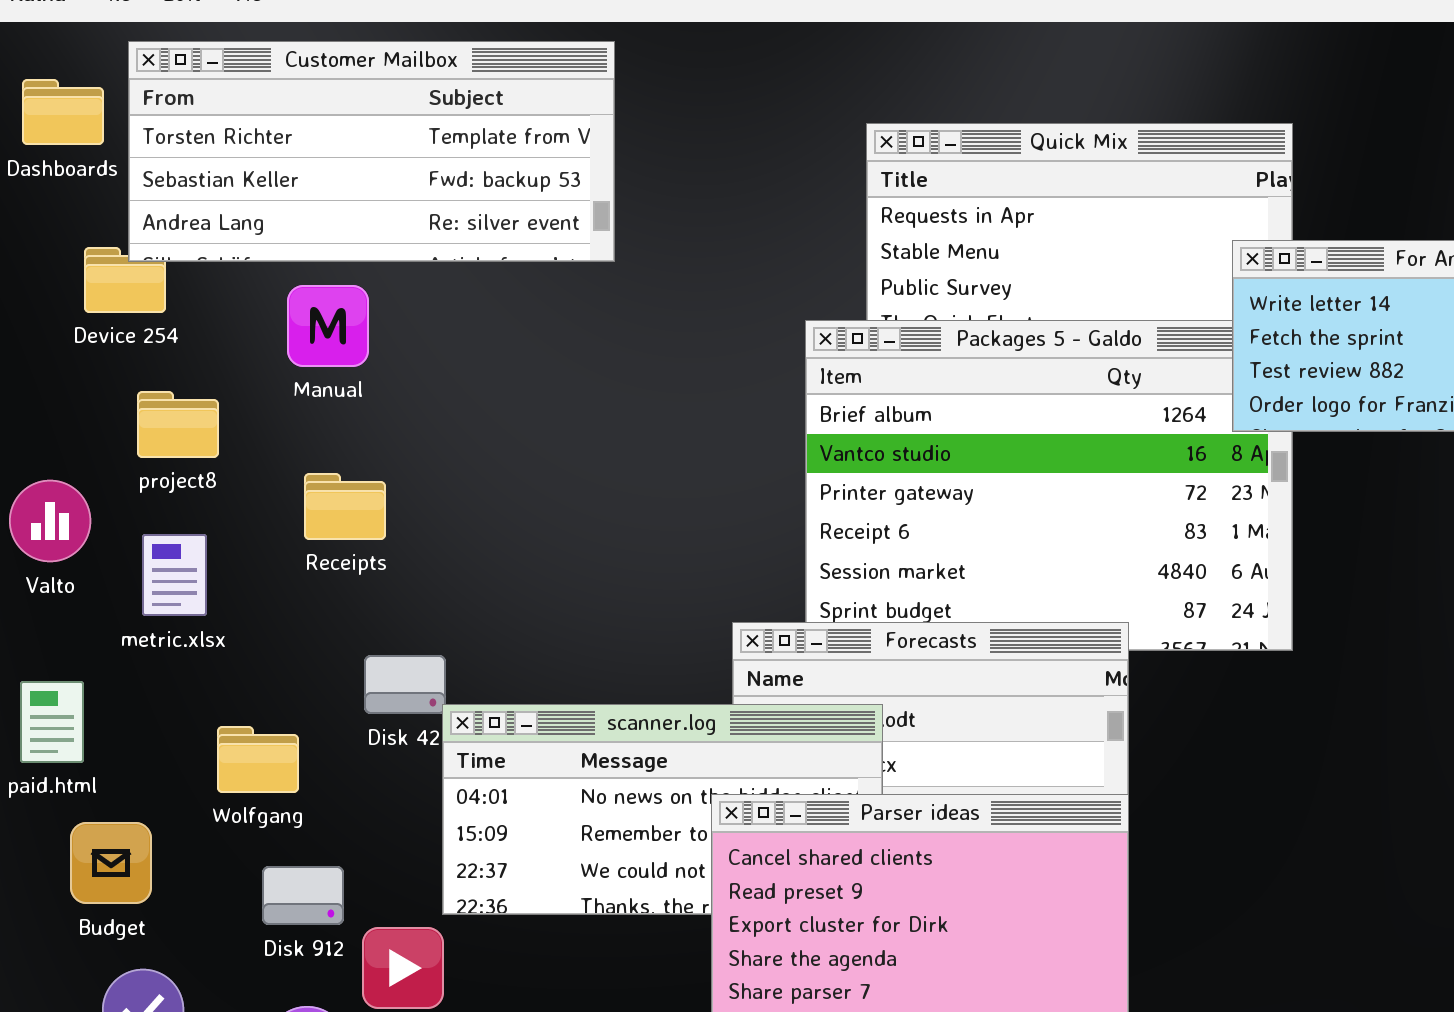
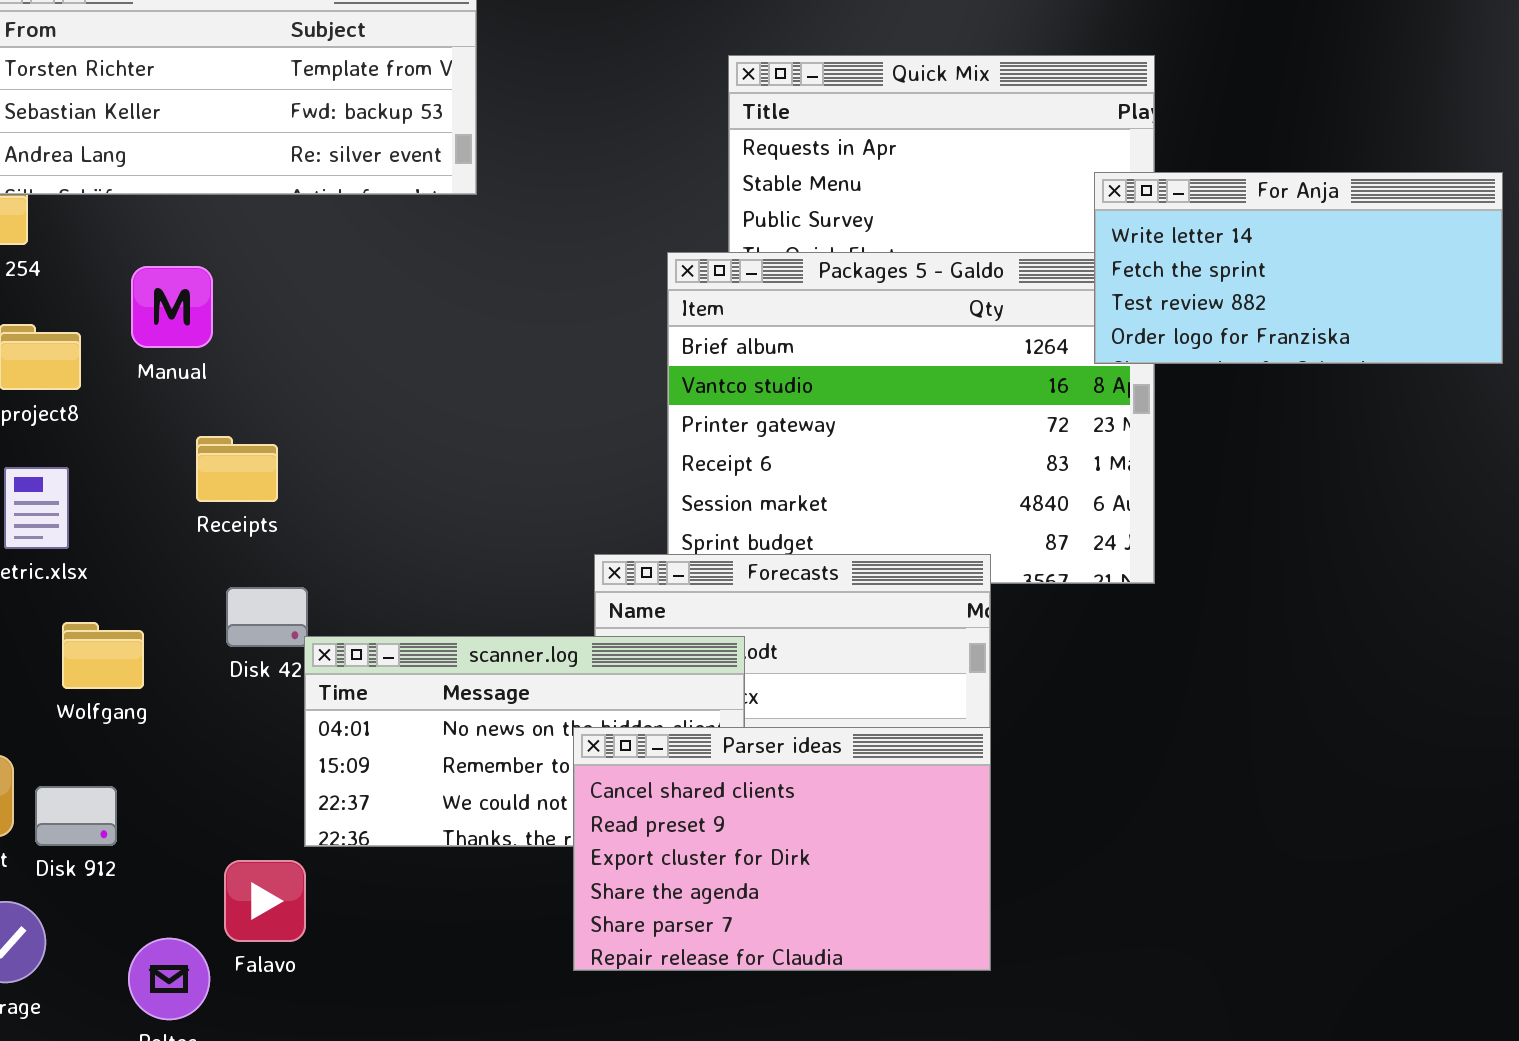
Manual: [287,285,369,367] -> [131,266,213,348], moved
Receipts: [304,473,386,540] -> [196,436,278,502], moved
Wolfgang: [217,726,299,793] -> [62,622,144,689], moved
Disk 912: [262,866,344,925] -> [35,786,117,846], moved

